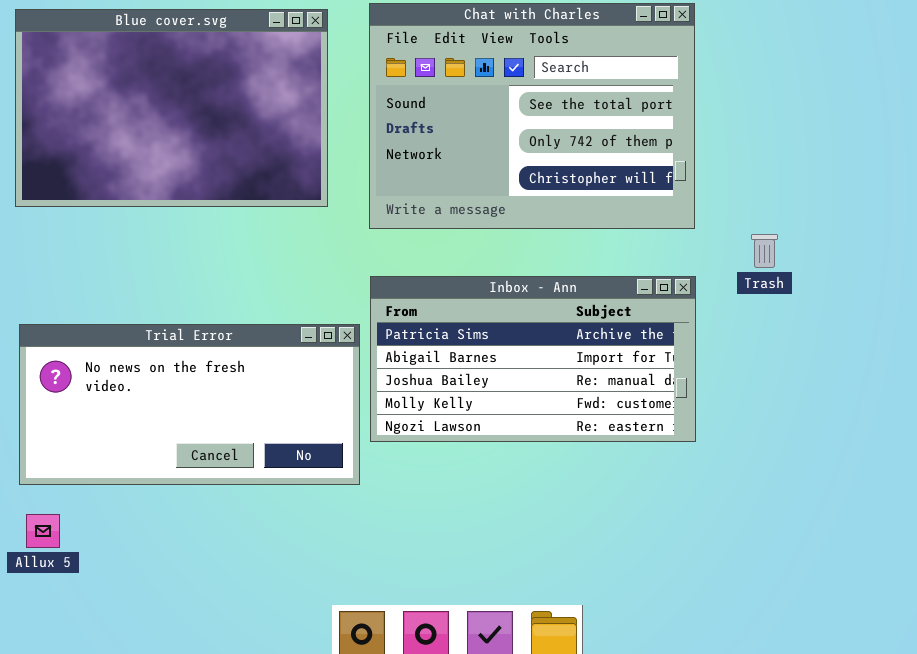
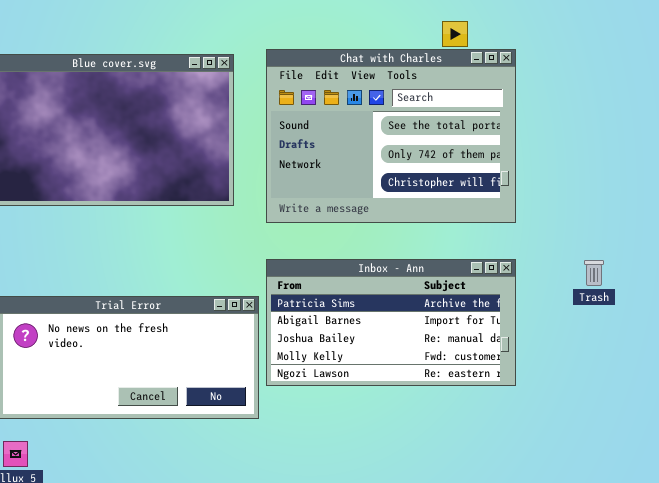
Trash: [751,234,778,268] -> [584,260,604,286], moved

